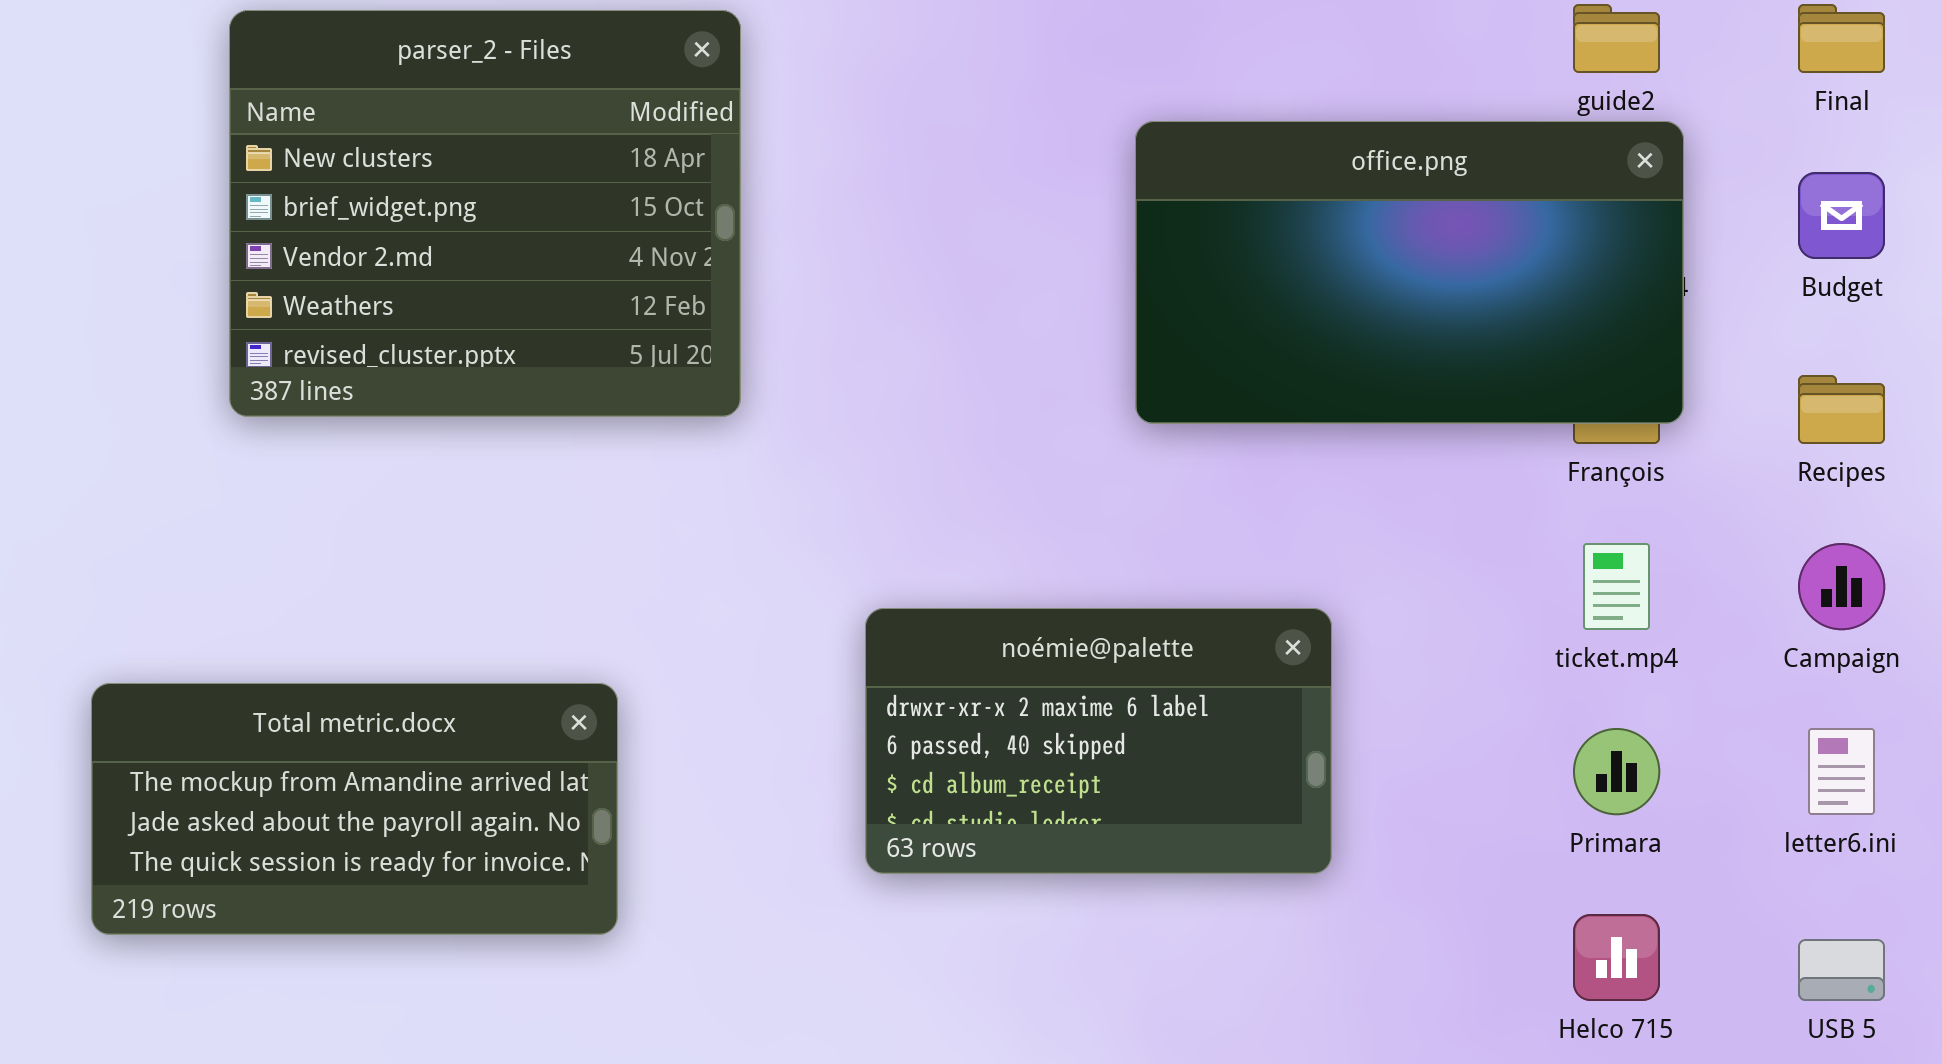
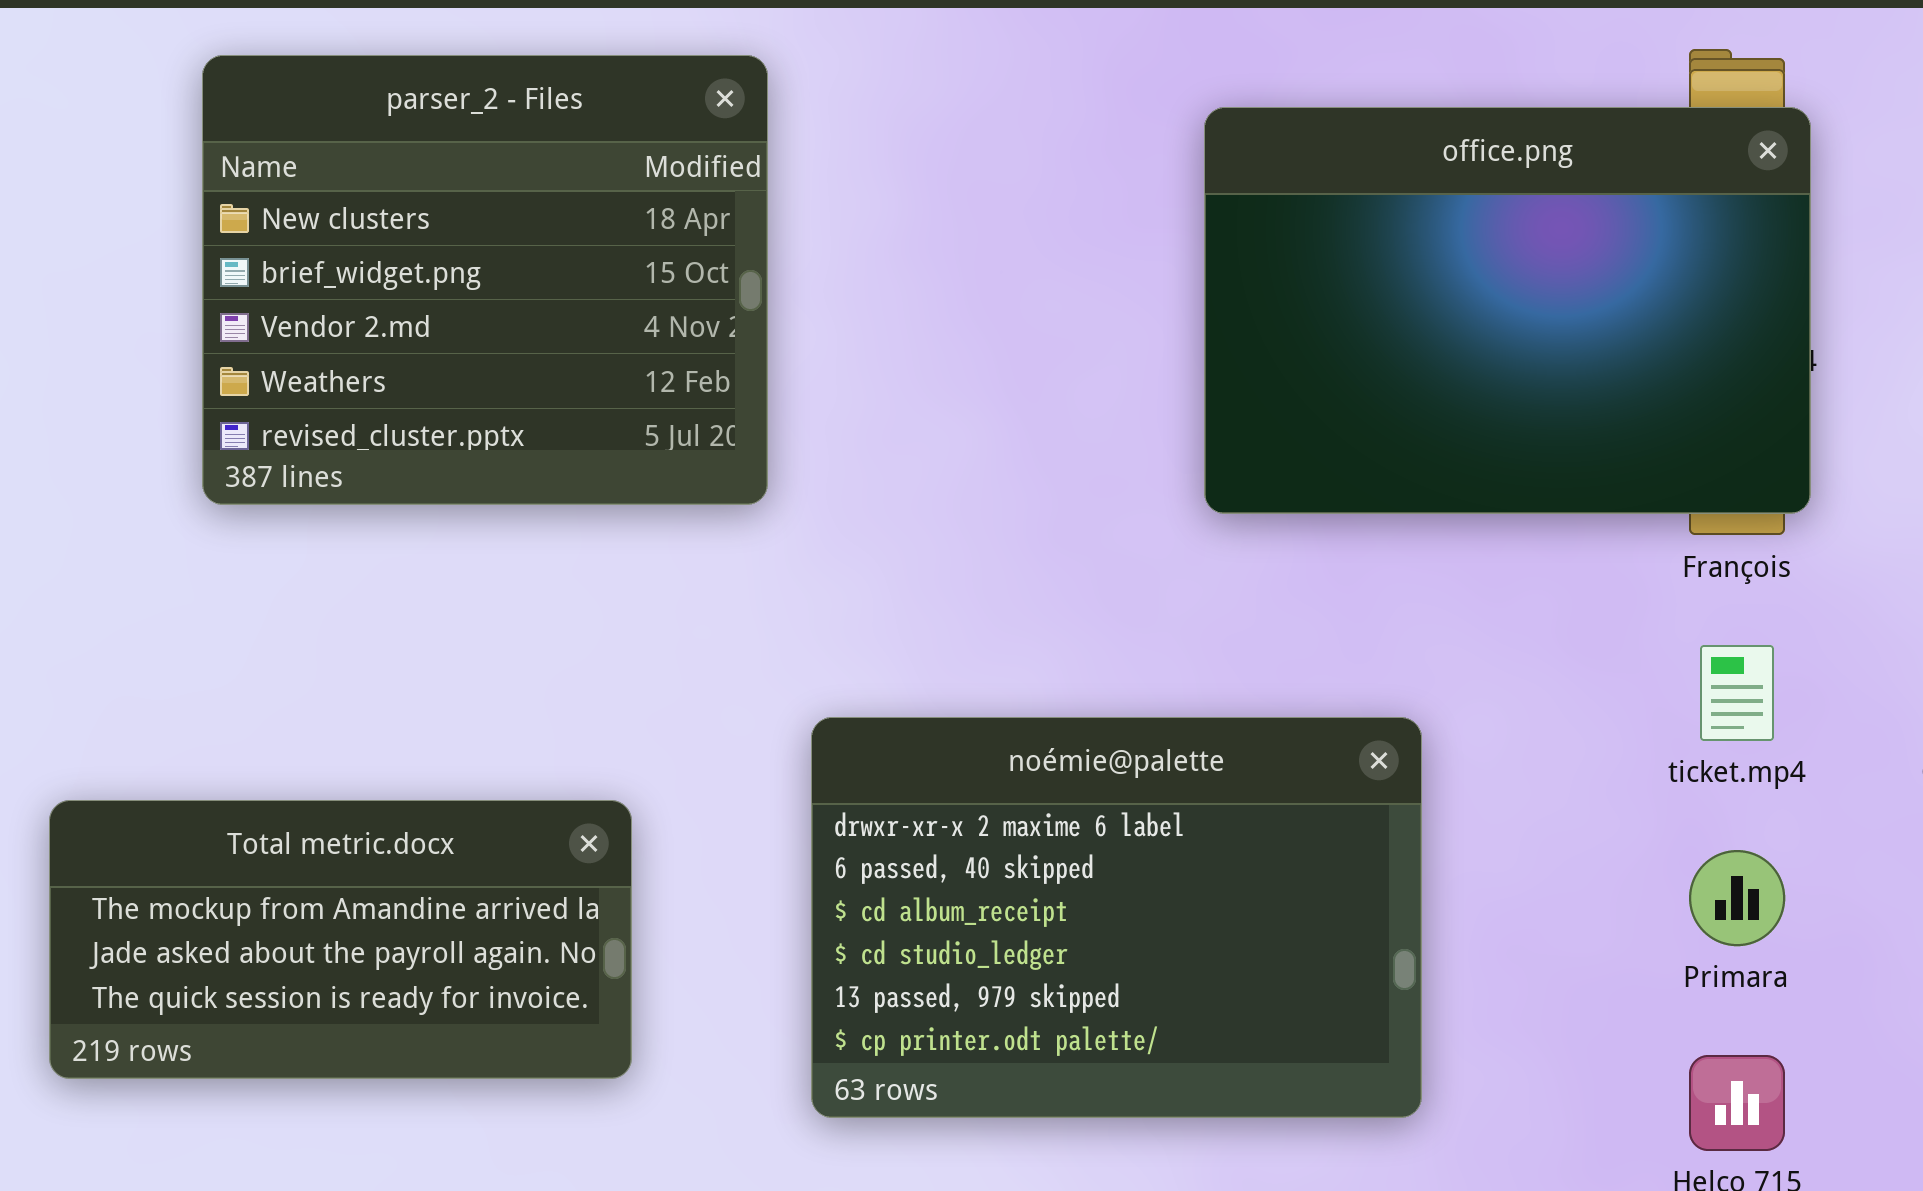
office.png: [1135,121,1684,424] -> [1204,107,1811,514], resized
noémie@palette: [865,608,1332,874] -> [811,717,1422,1118], resized

